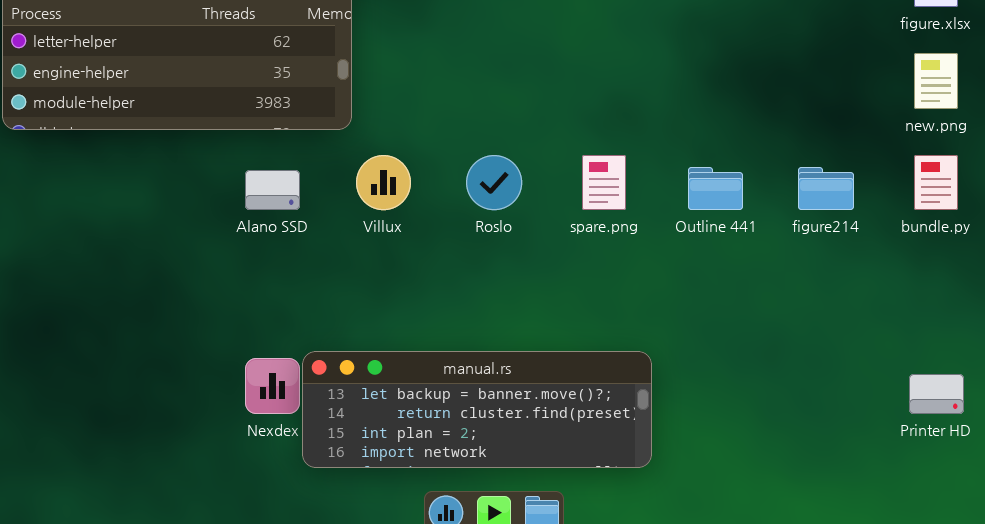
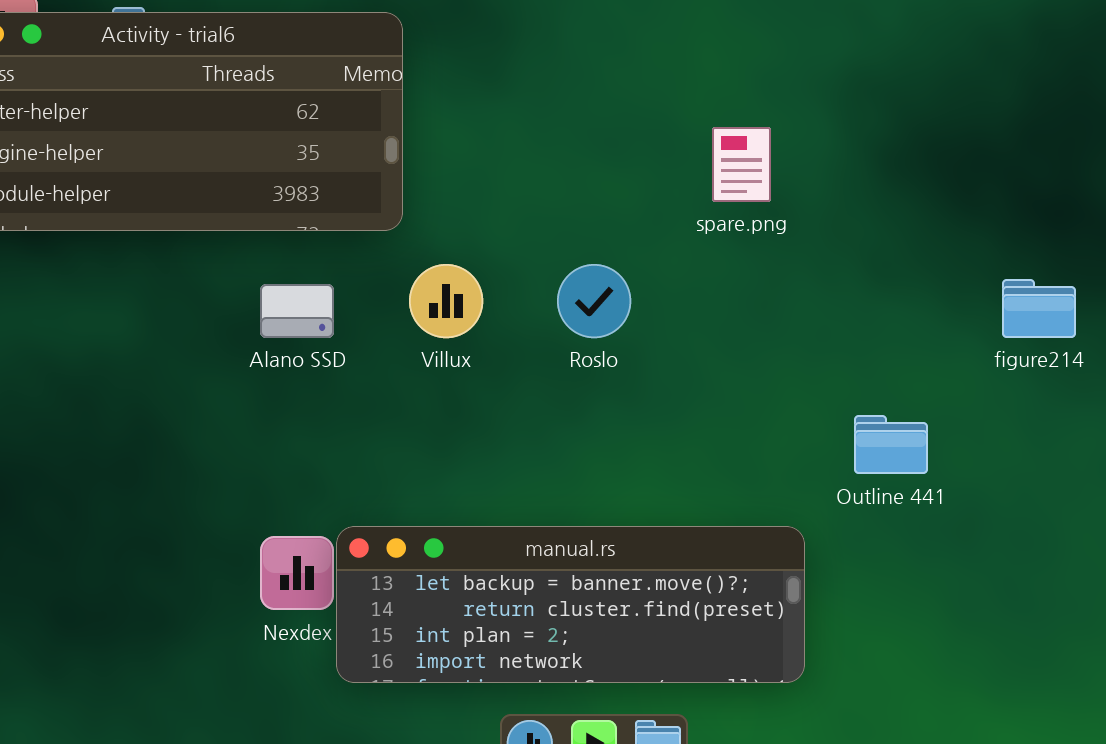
spare.png: [582,155,626,210] -> [712,127,771,202], moved
Outline 441: [688,167,743,210] -> [854,415,928,474], moved

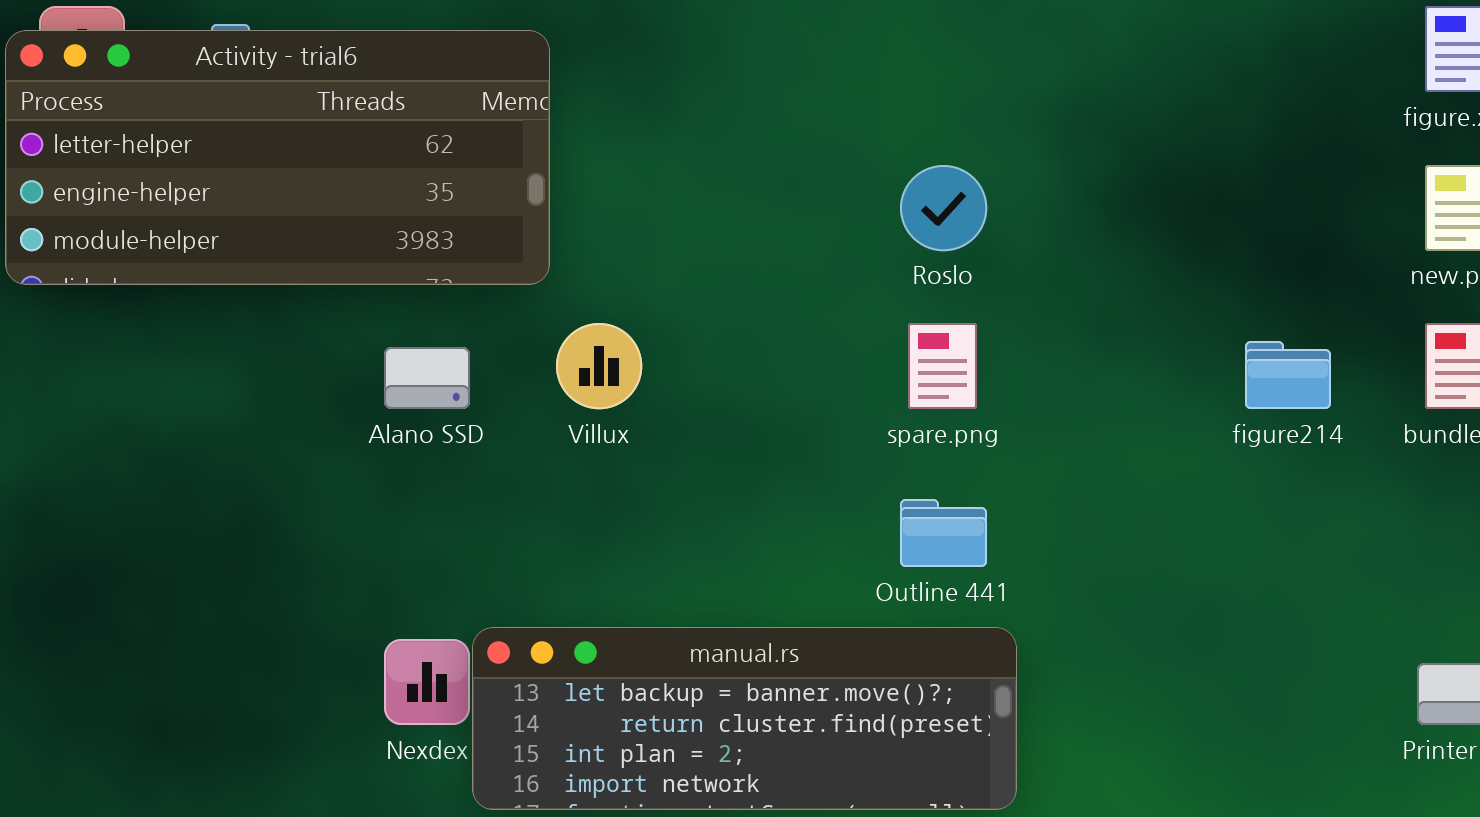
spare.png: [712,127,771,202] -> [908,323,977,409], moved
Roslo: [557,264,631,338] -> [900,165,987,251], moved
Outline 441: [854,415,928,474] -> [900,499,987,567], moved

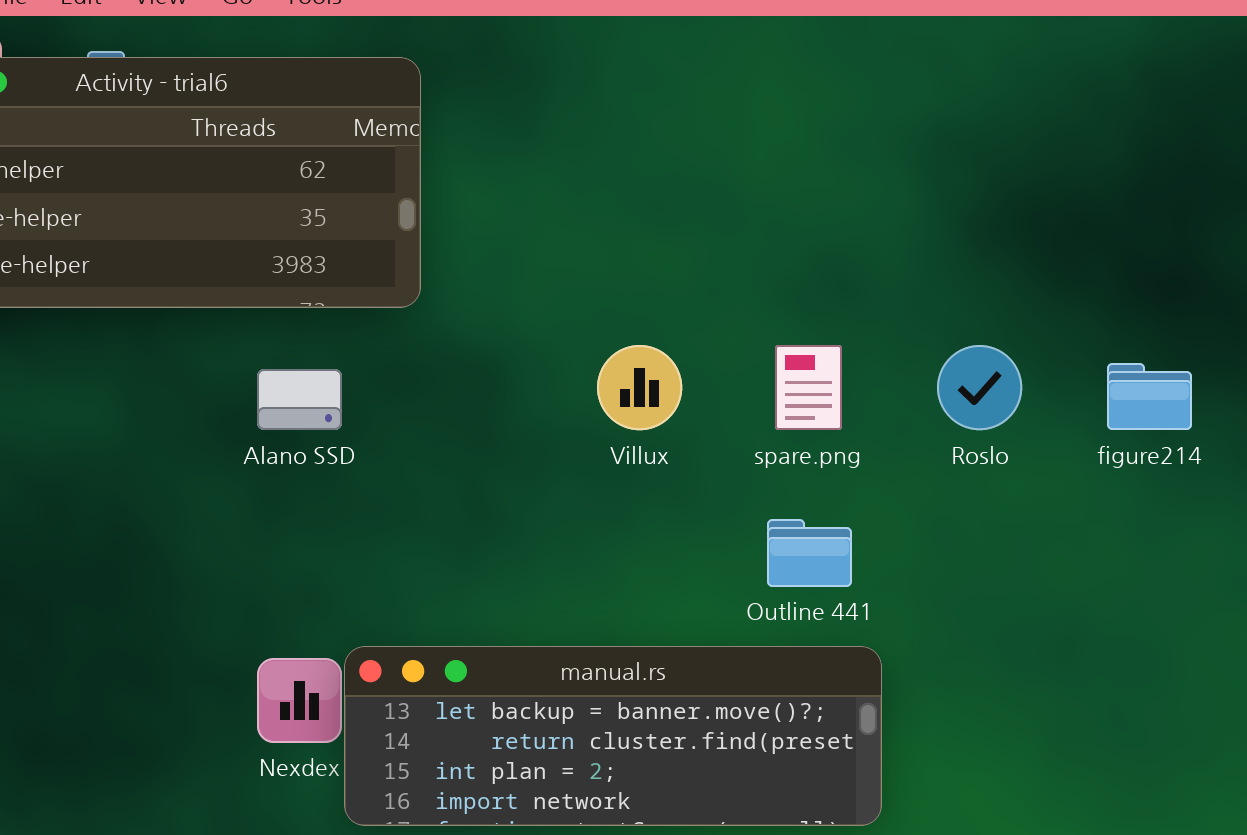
Roslo: [900,165,987,251] -> [937,345,1022,430], moved
Villux: [556,323,642,409] -> [597,345,682,430], moved

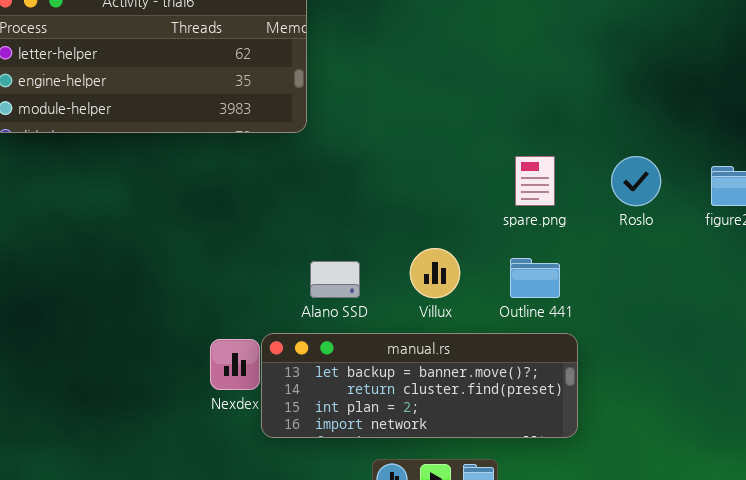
Villux: [597,345,682,430] -> [410,248,460,298], moved
Alano SSD: [257,369,342,430] -> [310,261,360,298], moved

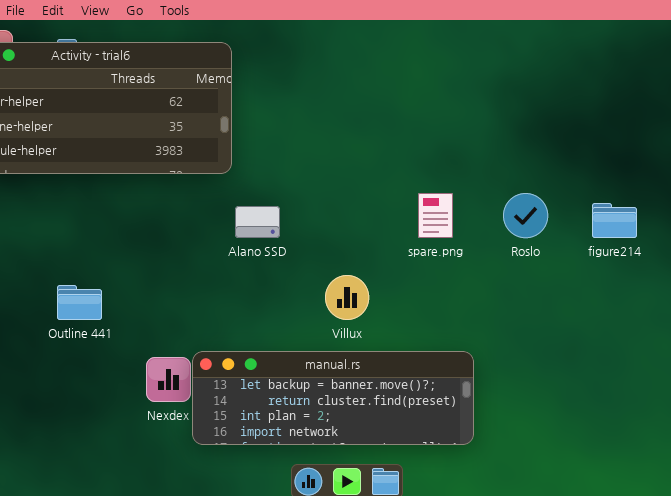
Outline 441: [510,258,560,298] -> [57,285,102,320], moved
Alano SSD: [310,261,360,298] -> [235,206,280,238], moved

